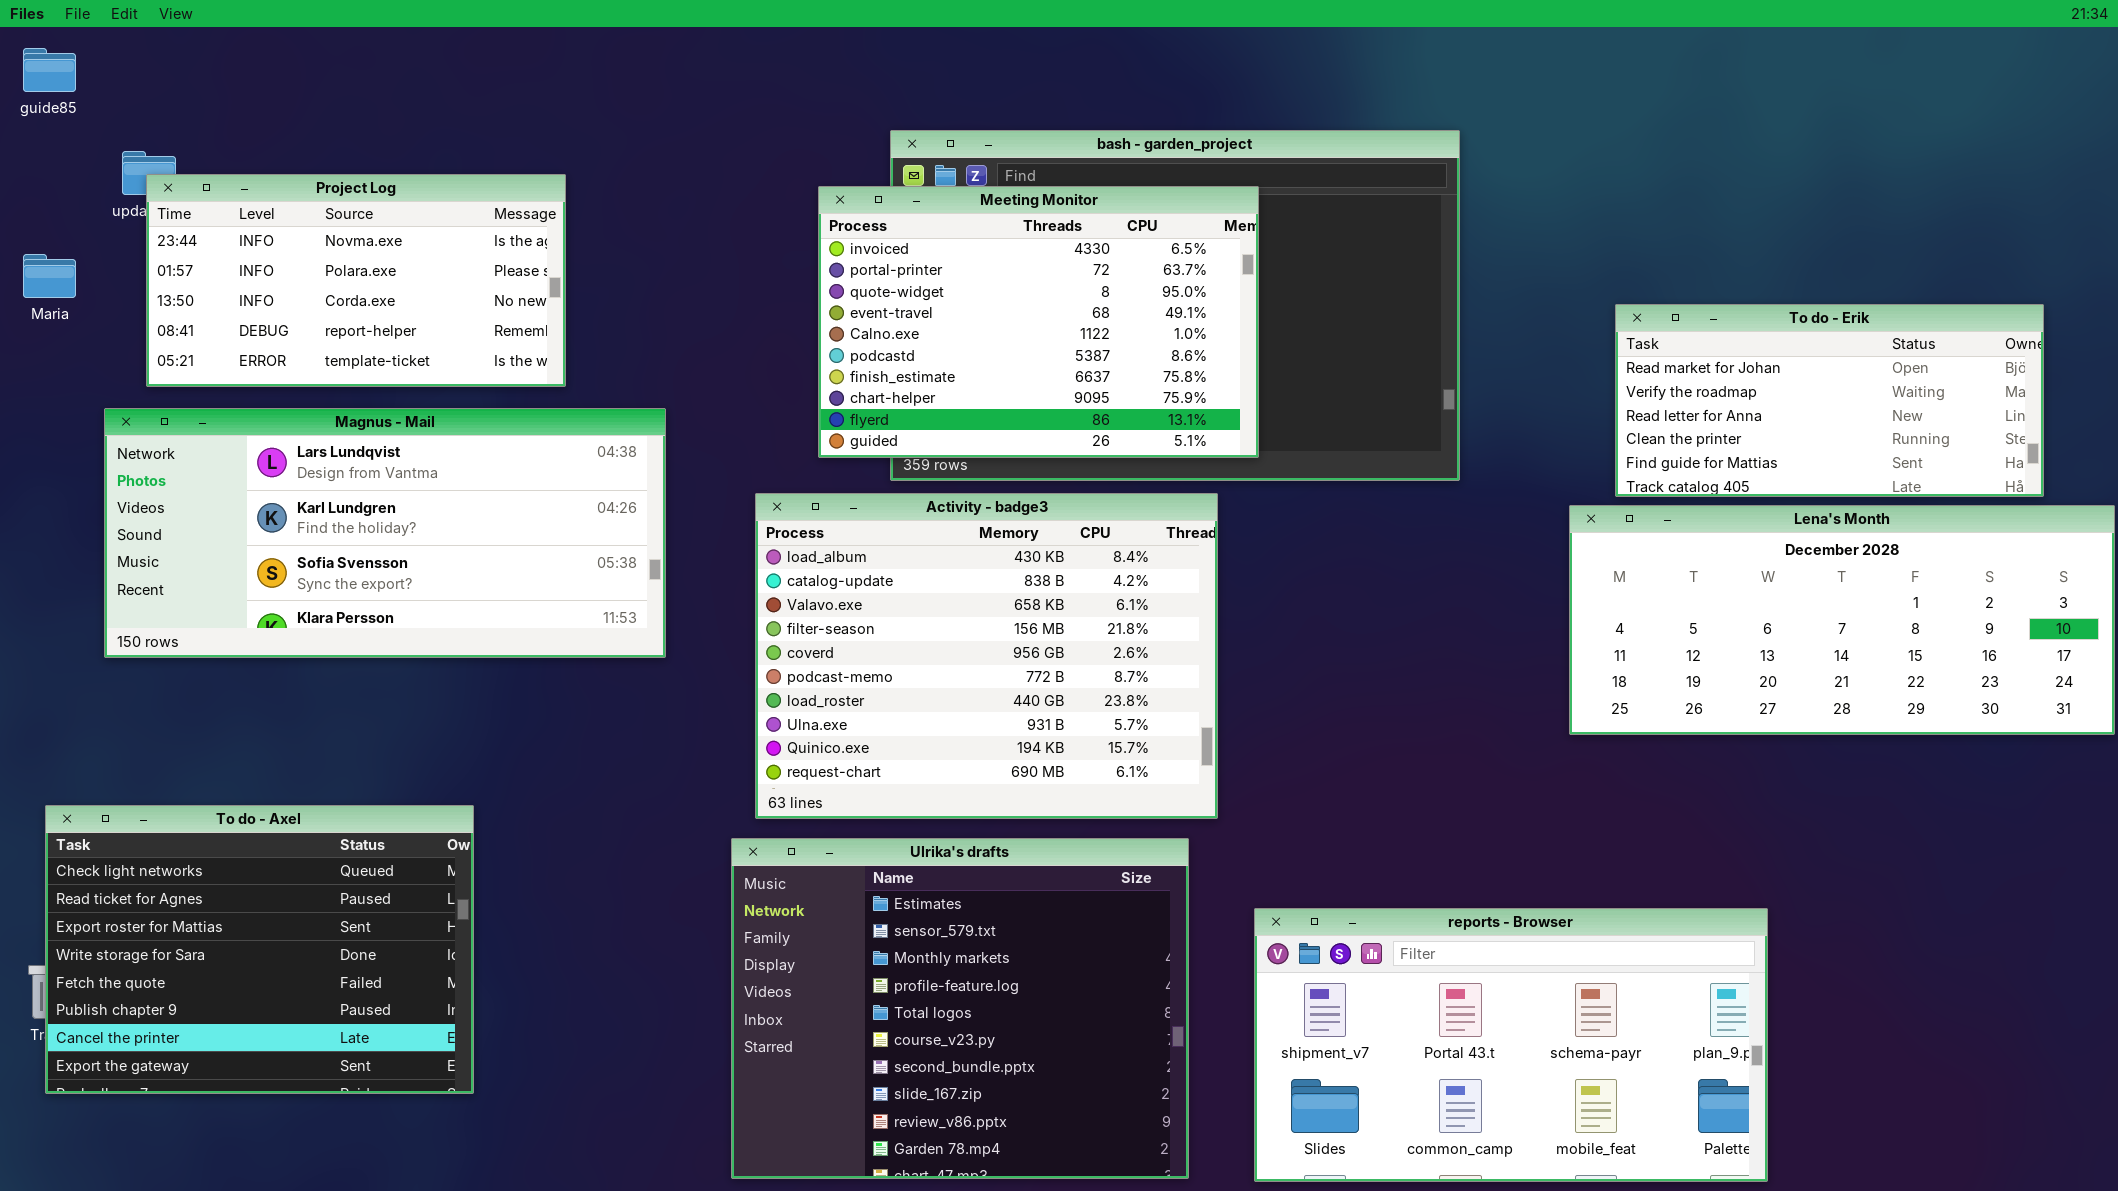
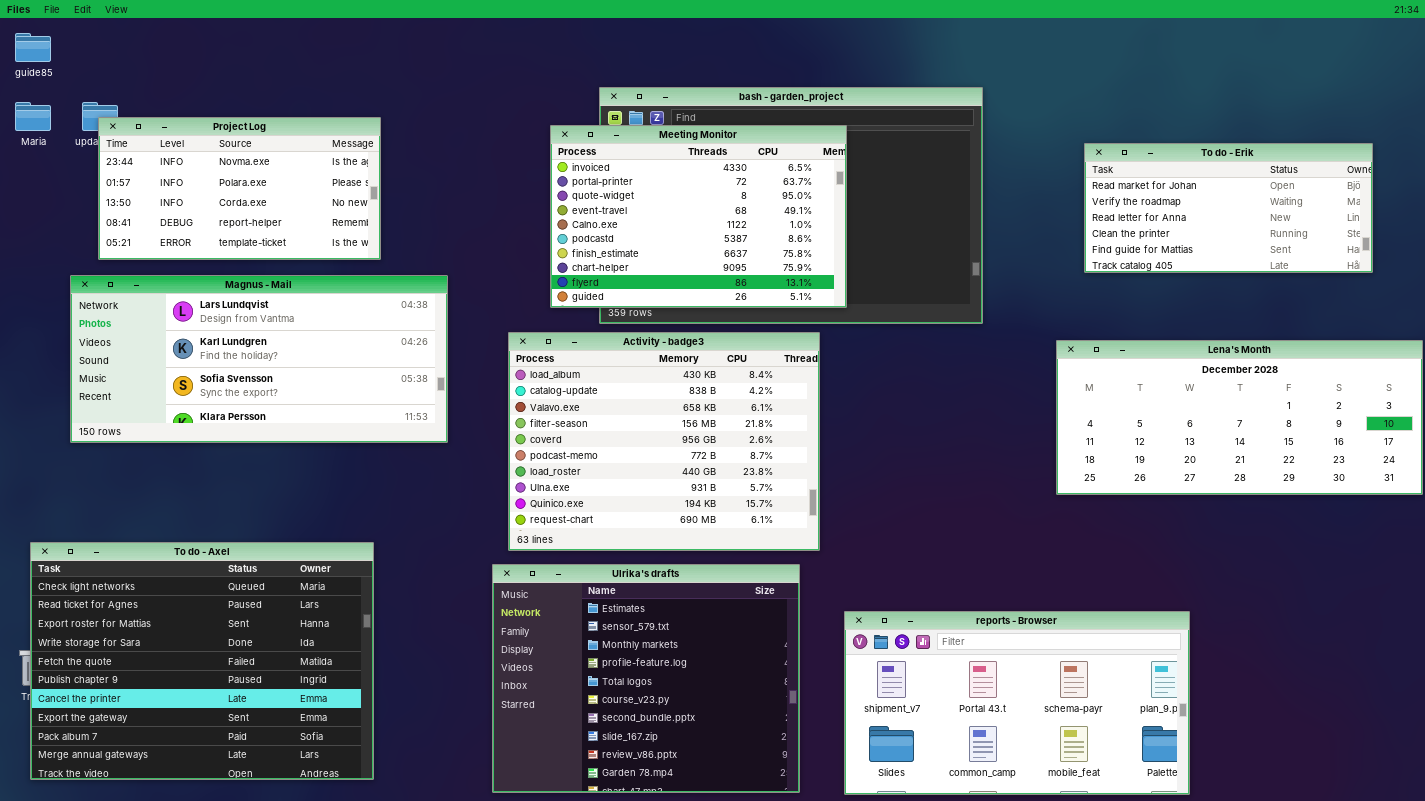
Maria: [23,254,76,298] -> [15,102,51,131], moved
To do - Erik: [1615,304,2044,497] -> [1084,143,1373,273], moved
To do - Axel: [45,805,474,1094] -> [30,542,374,780], resized

